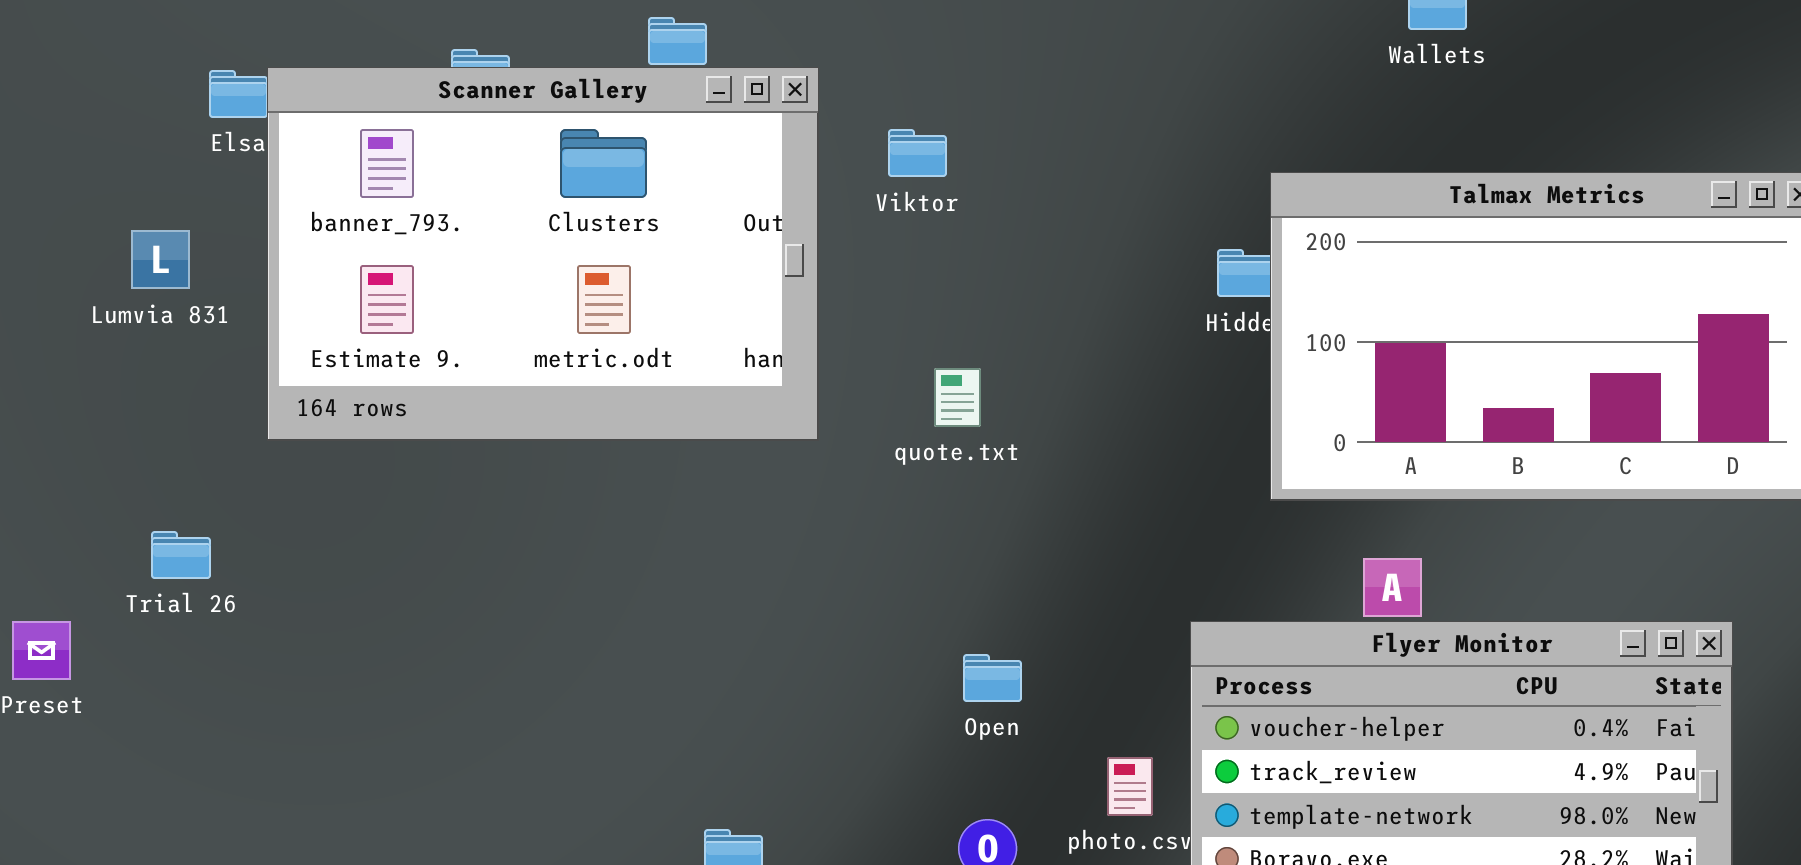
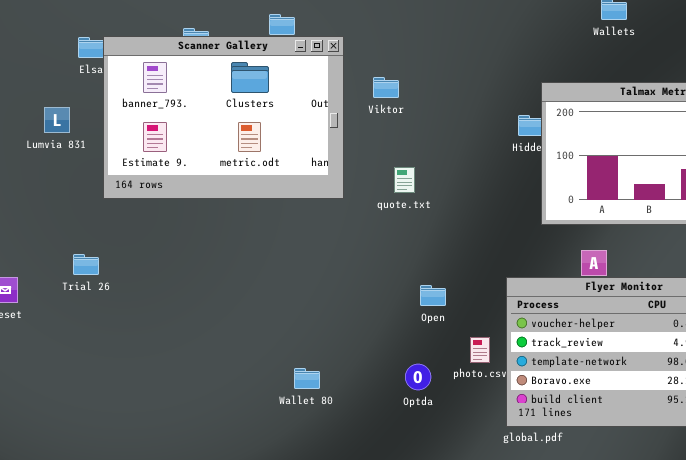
Viktor: [888,129,947,177] -> [373,77,399,98], moved
Trial 26: [151,531,211,579] -> [73,254,99,275], moved
Open: [963,654,1022,702] -> [420,285,446,306], moved

